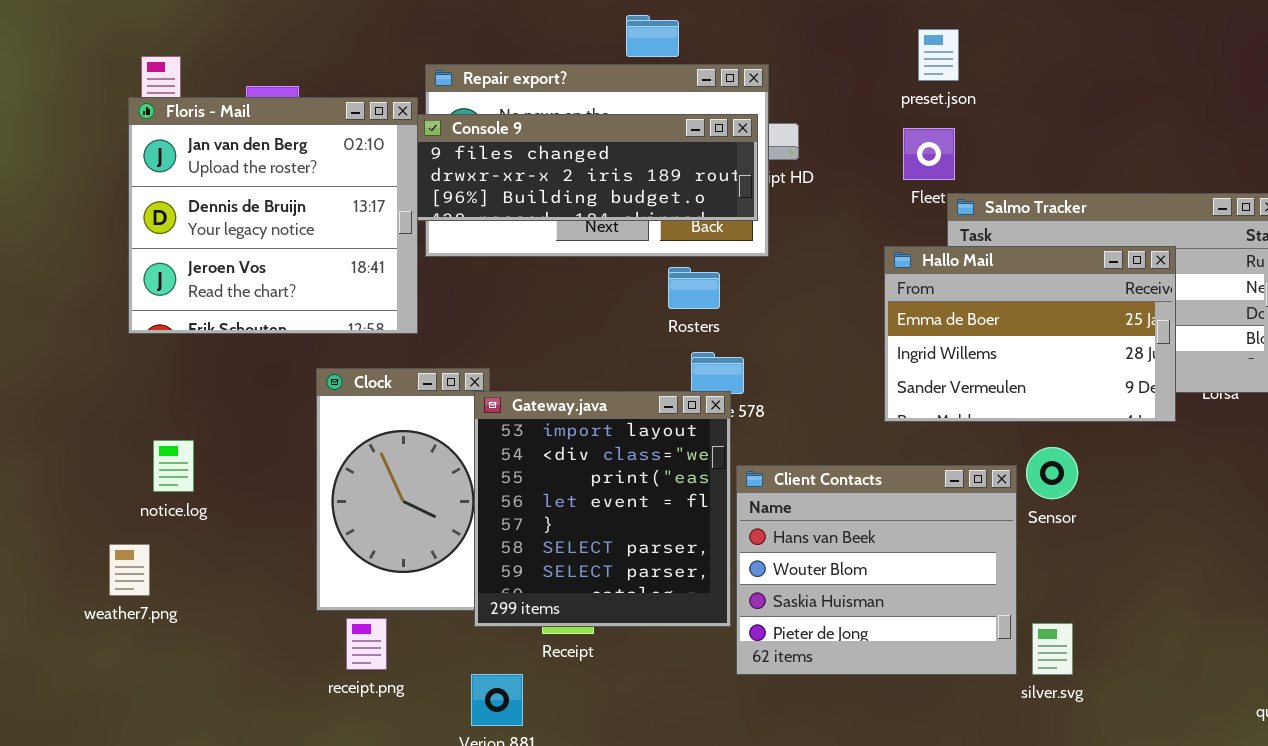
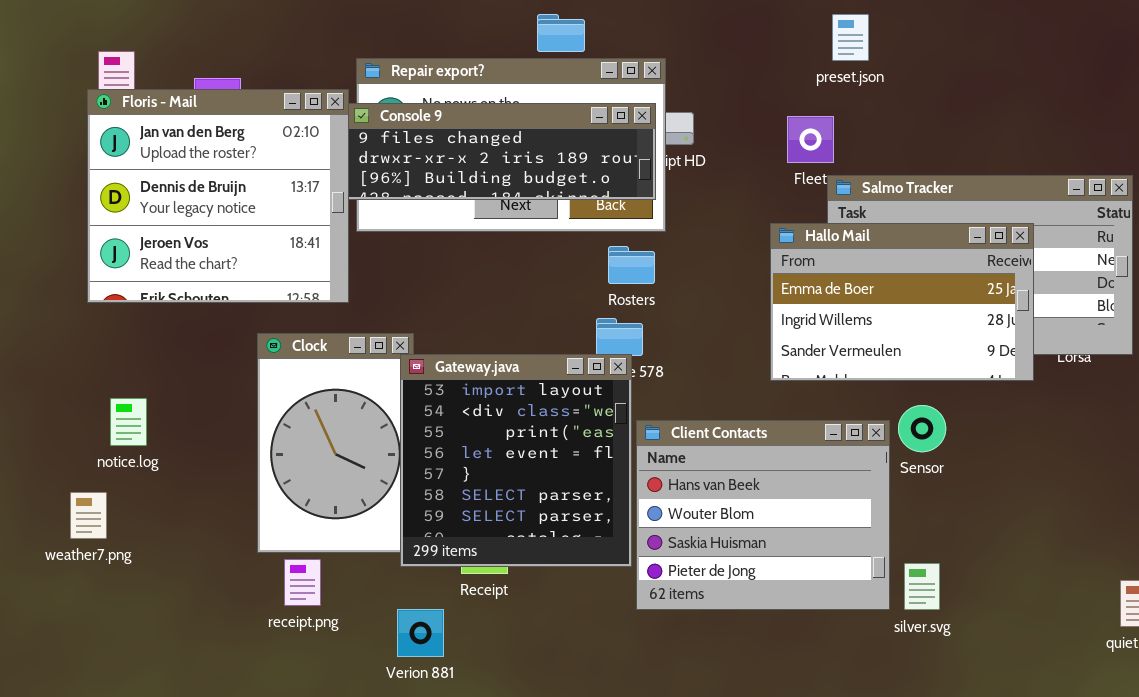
preset.json: [918,29,959,81] -> [832,14,869,61], moved
Rosters: [668,267,720,309] -> [608,246,655,284], moved

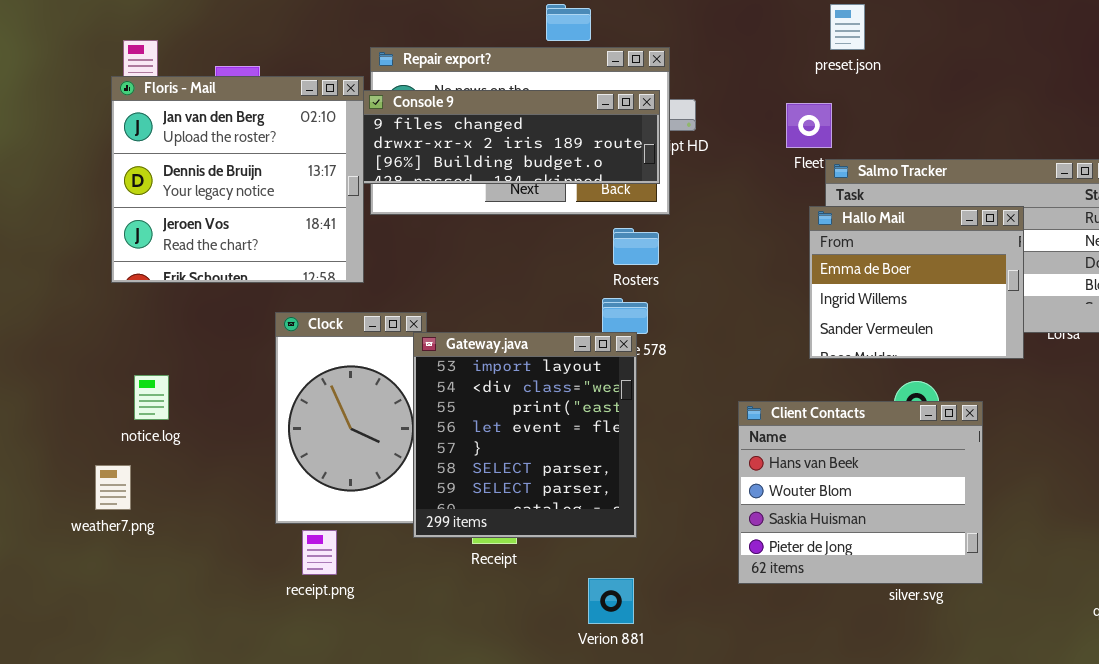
Hallo Mail: [770,223,1034,381] -> [809,206,1024,359], resized
Client Contacts: [636,420,890,610] -> [738,401,983,584], moved
Verion 881: [397,609,444,657] -> [588,578,634,624], moved

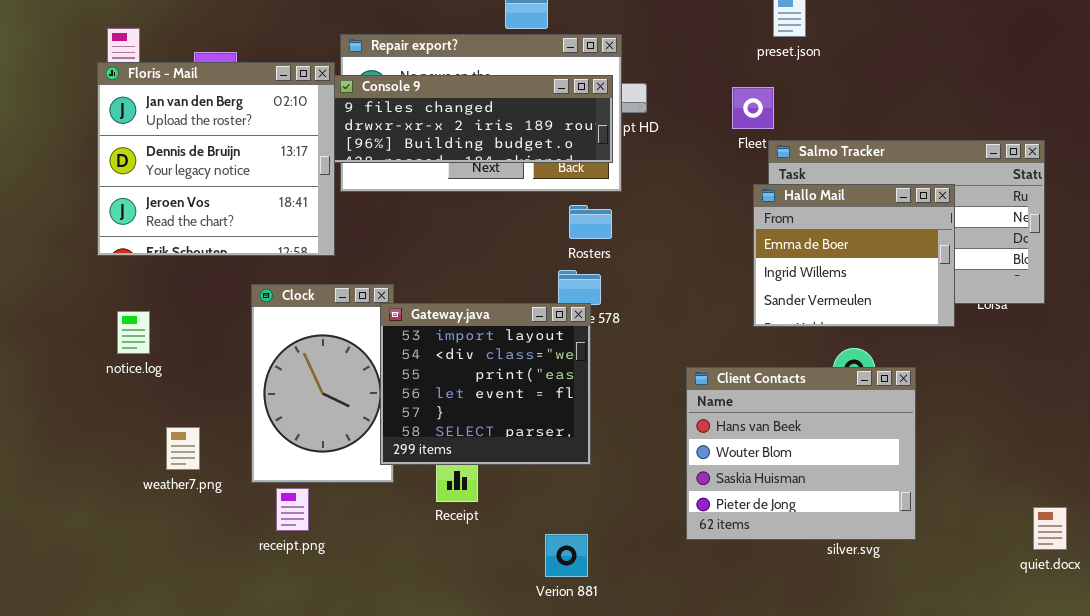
Gateway.java: [413,332,637,538] -> [380,303,591,465], resized
notice.log: [134,375,169,420] -> [117,311,150,354], moved
weather7.png: [95,465,131,510] -> [166,427,200,470], moved

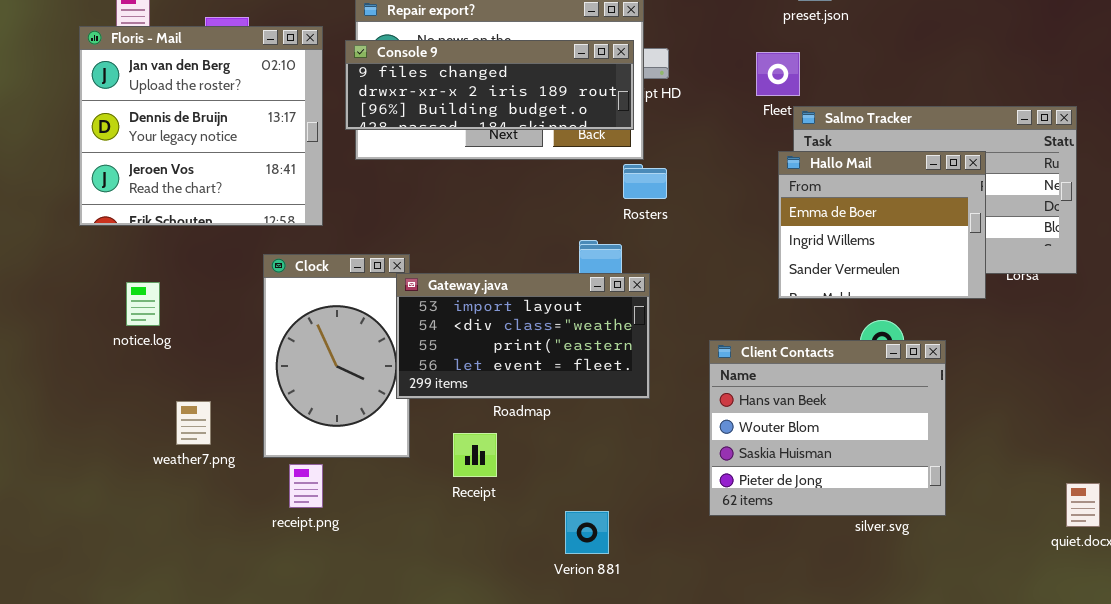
Floris - Mail: [97,62,335,256] -> [79,26,323,226], moved
Rosters: [569,205,612,239] -> [623,164,667,199], moved
Gateway.java: [380,303,591,465] -> [396,273,650,399], resized

